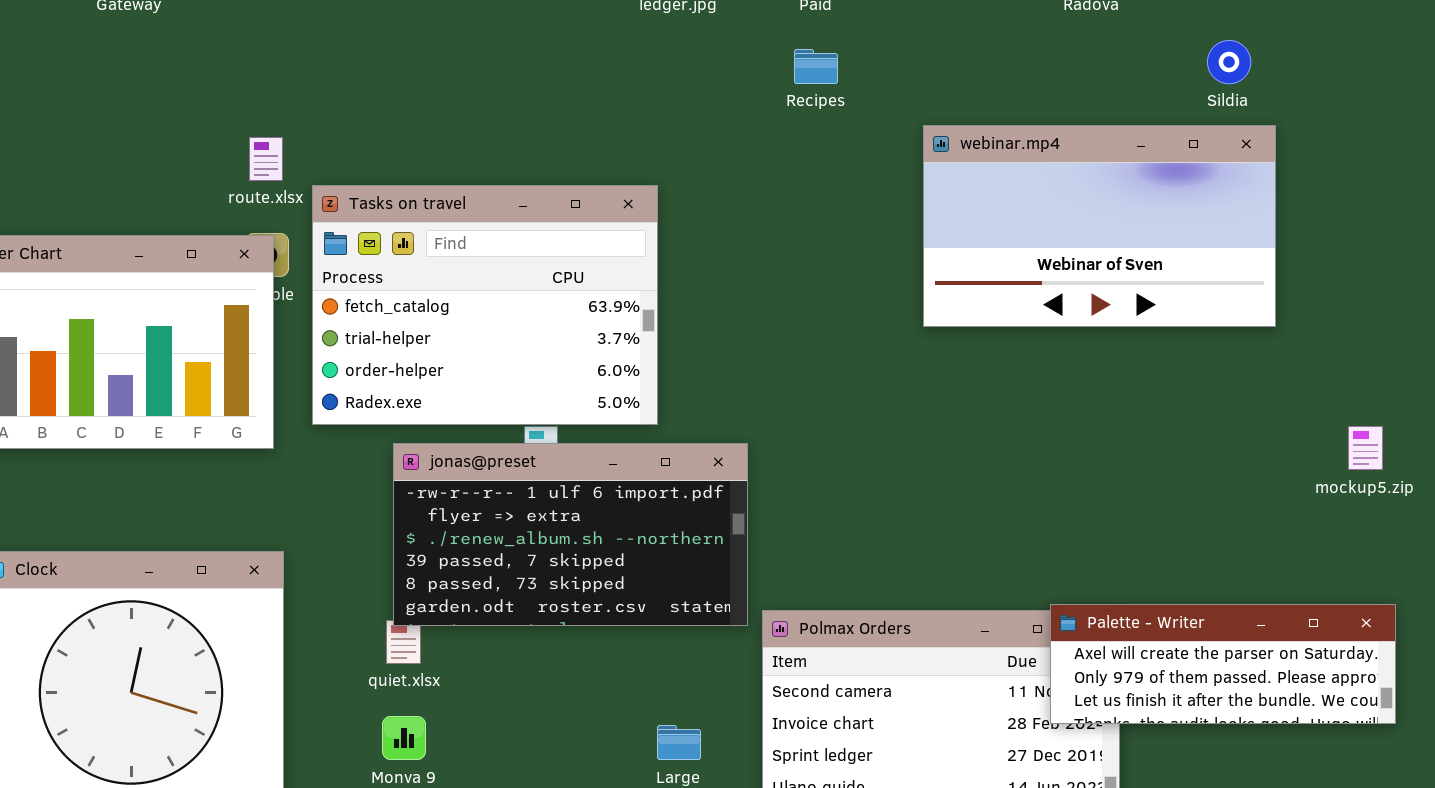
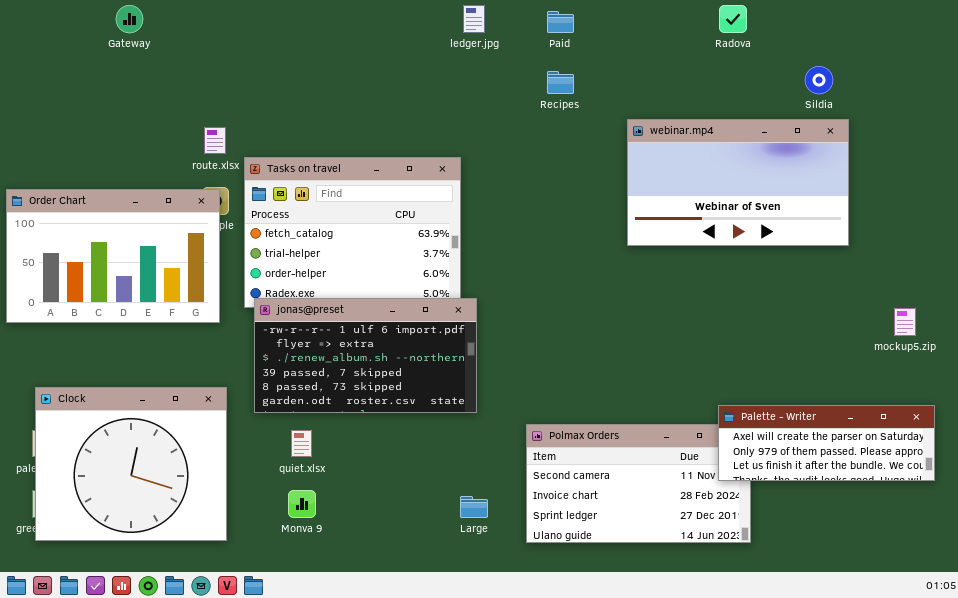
jonas@preset: [393,443,748,626] -> [254,298,477,413], moved
Palette - Writer: [1050,604,1396,724] -> [718,405,935,481], moved

